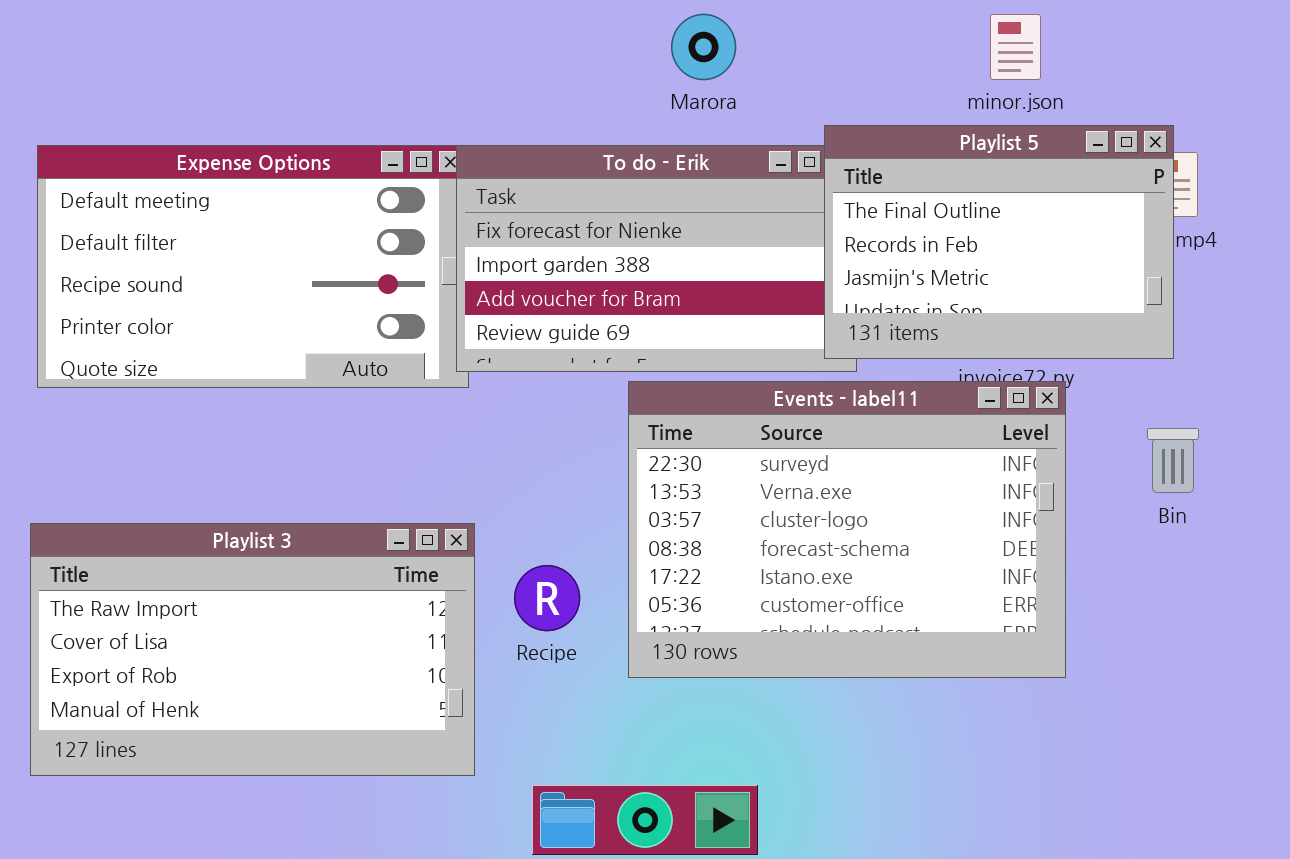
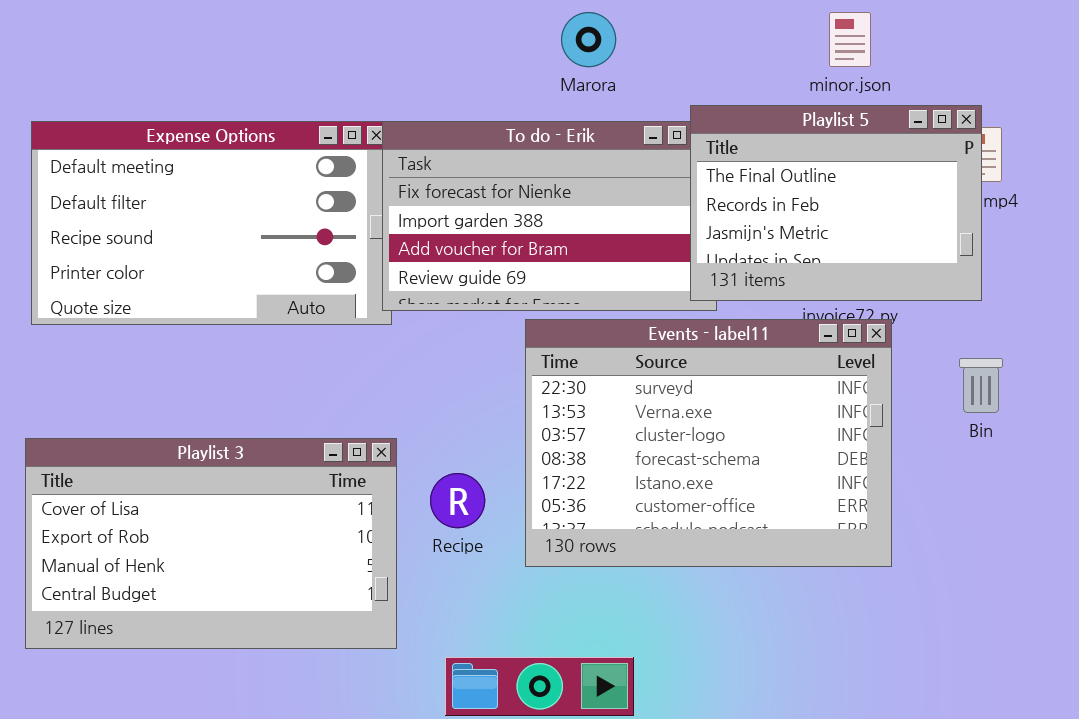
Playlist 3: [30,523,475,776] -> [25,438,397,649], scrolled down 1 row

